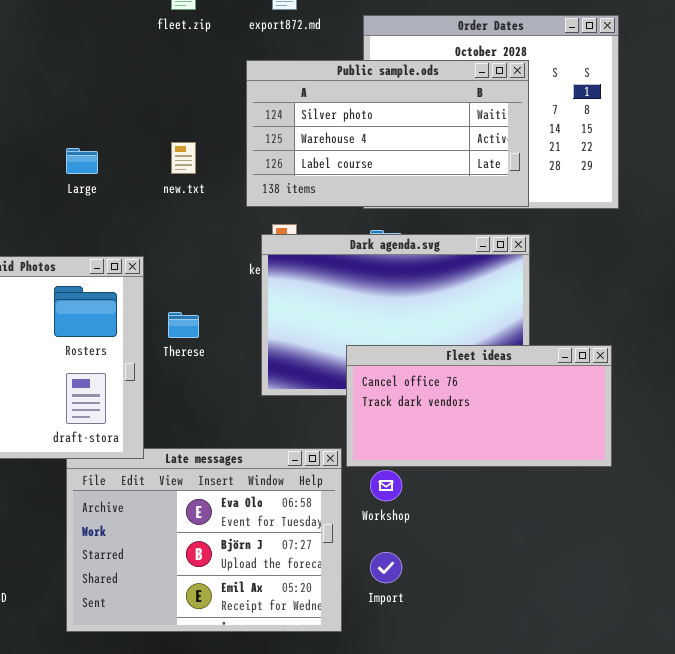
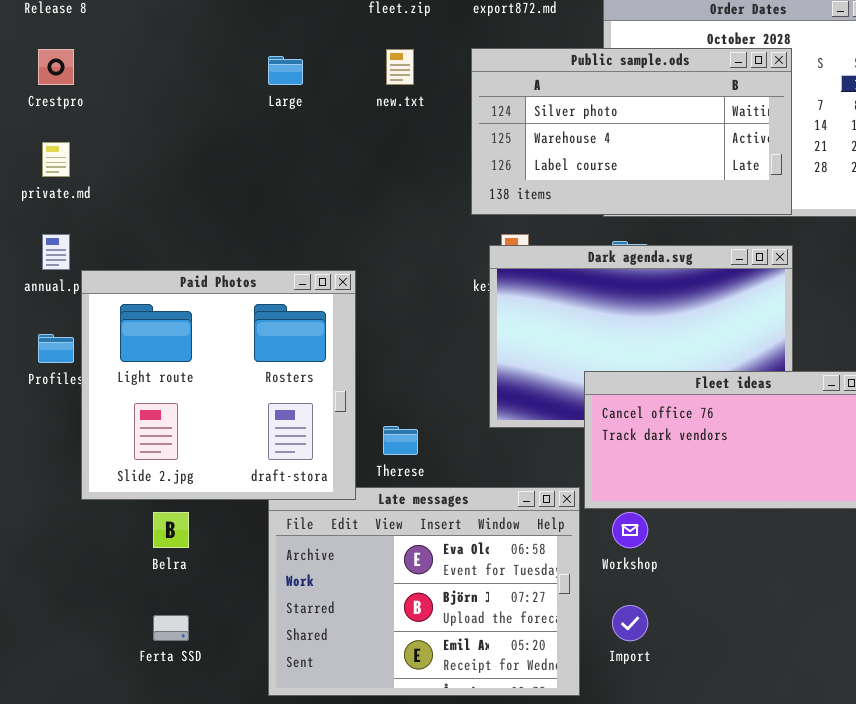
new.txt: [171,142,196,174] -> [386,49,414,85], moved
Large: [66,148,98,174] -> [268,56,303,85], moved
Therese: [168,312,199,338] -> [383,426,418,455], moved

